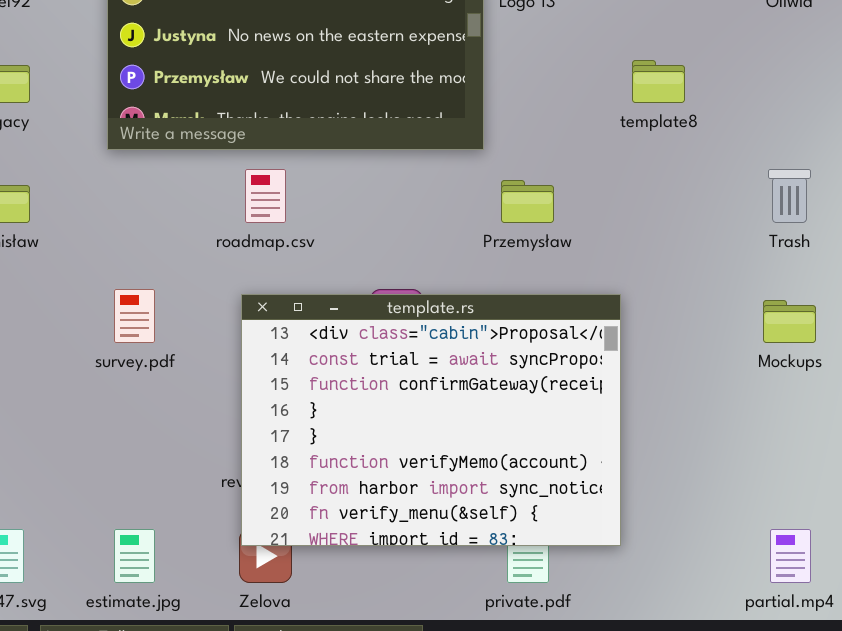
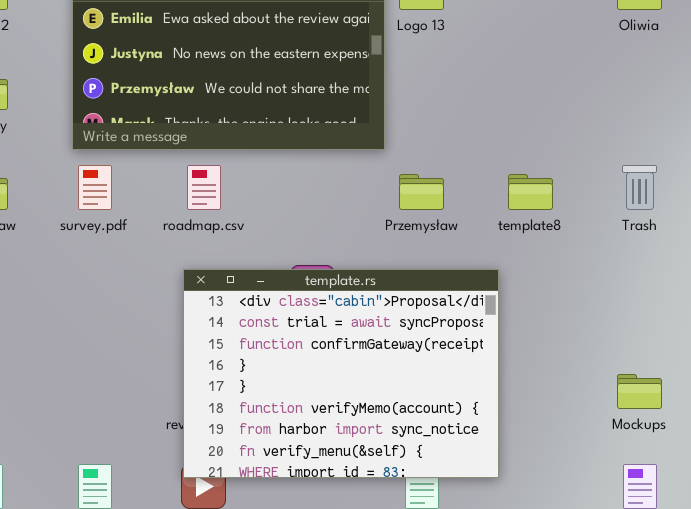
template8: [632,60,685,103] -> [508,174,553,210], moved
survey.pdf: [114,289,155,343] -> [78,165,112,210], moved
Mockups: [763,300,816,343] -> [617,374,662,409], moved

